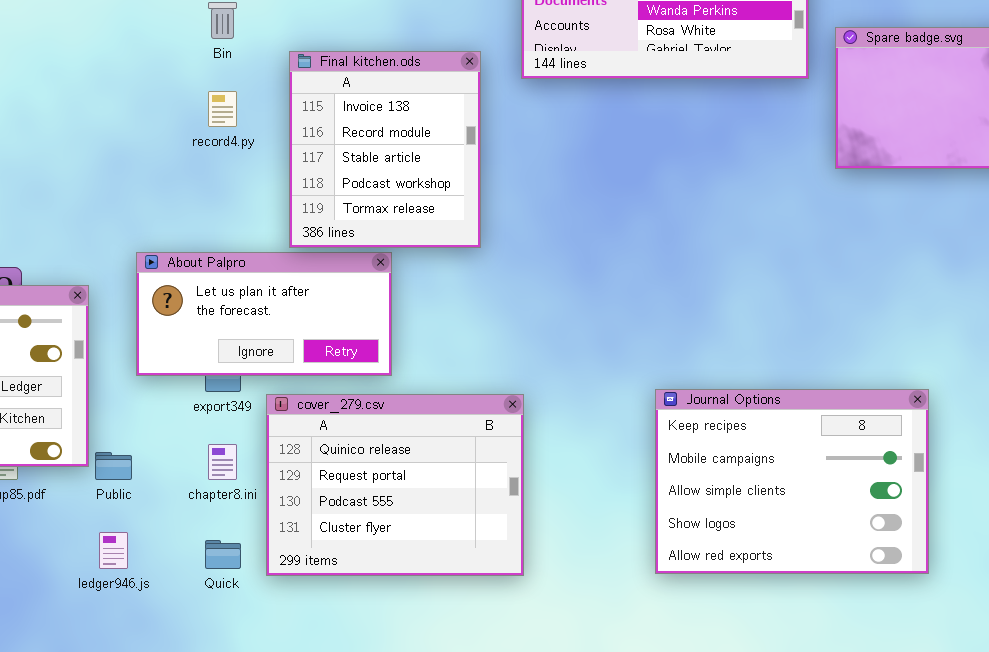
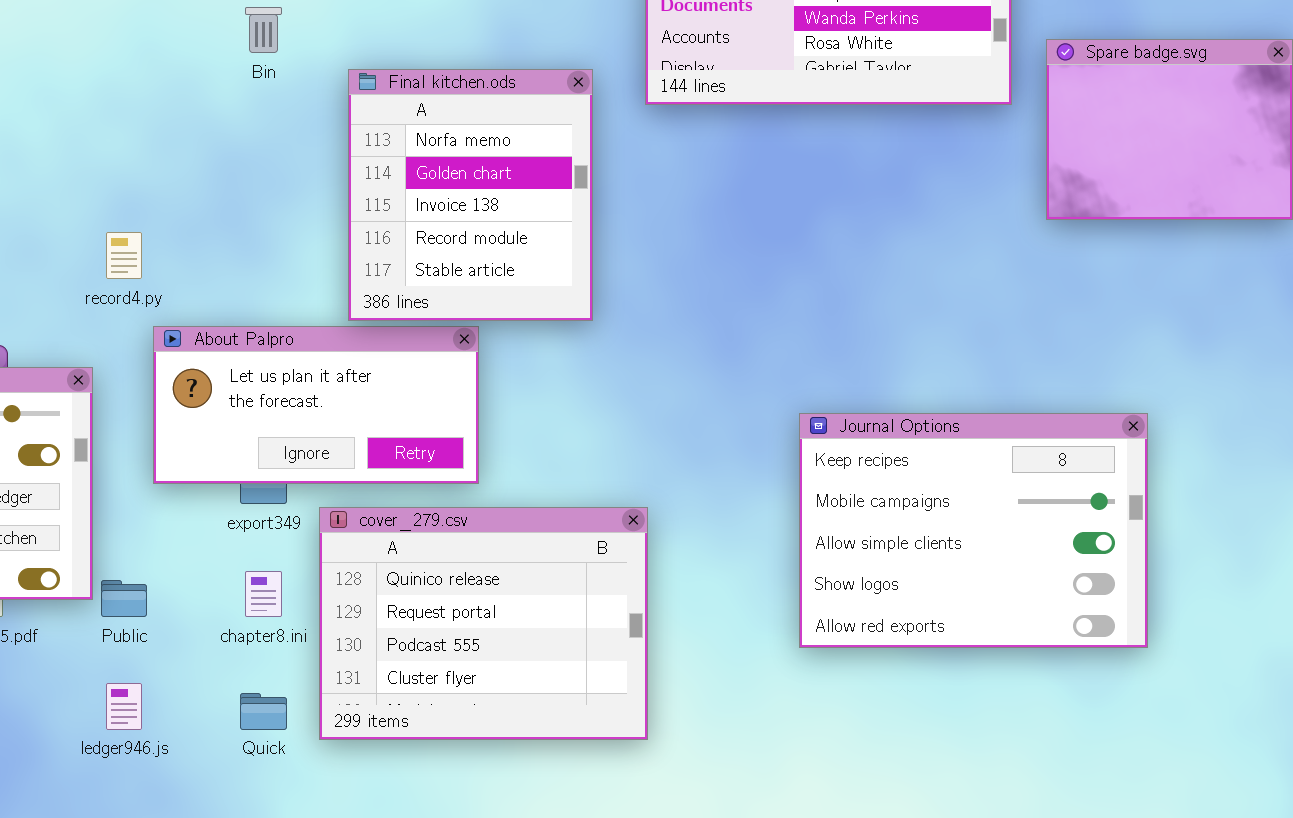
Final kitchen.ods: [289,51,481,248] -> [348,69,593,321], scrolled up 2 rows
record4.py: [208,91,237,127] -> [106,232,142,279], moved
Journal Options: [655,389,929,574] -> [799,413,1148,648], moved

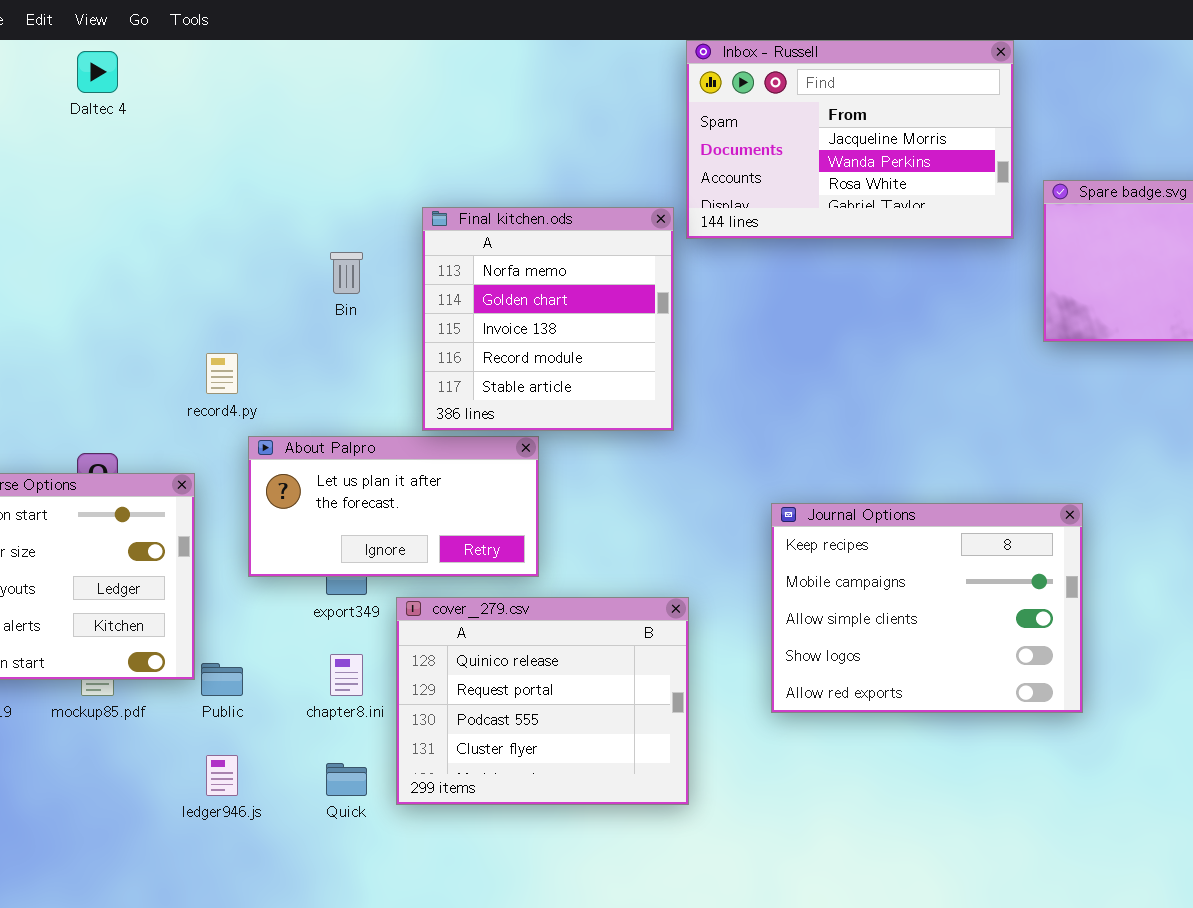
Bin: [245,7,282,53] -> [330,252,363,294], moved
Final kitchen.ods: [348,69,593,321] -> [422,207,674,431], resized
Journal Options: [799,413,1148,648] -> [771,503,1083,713], moved

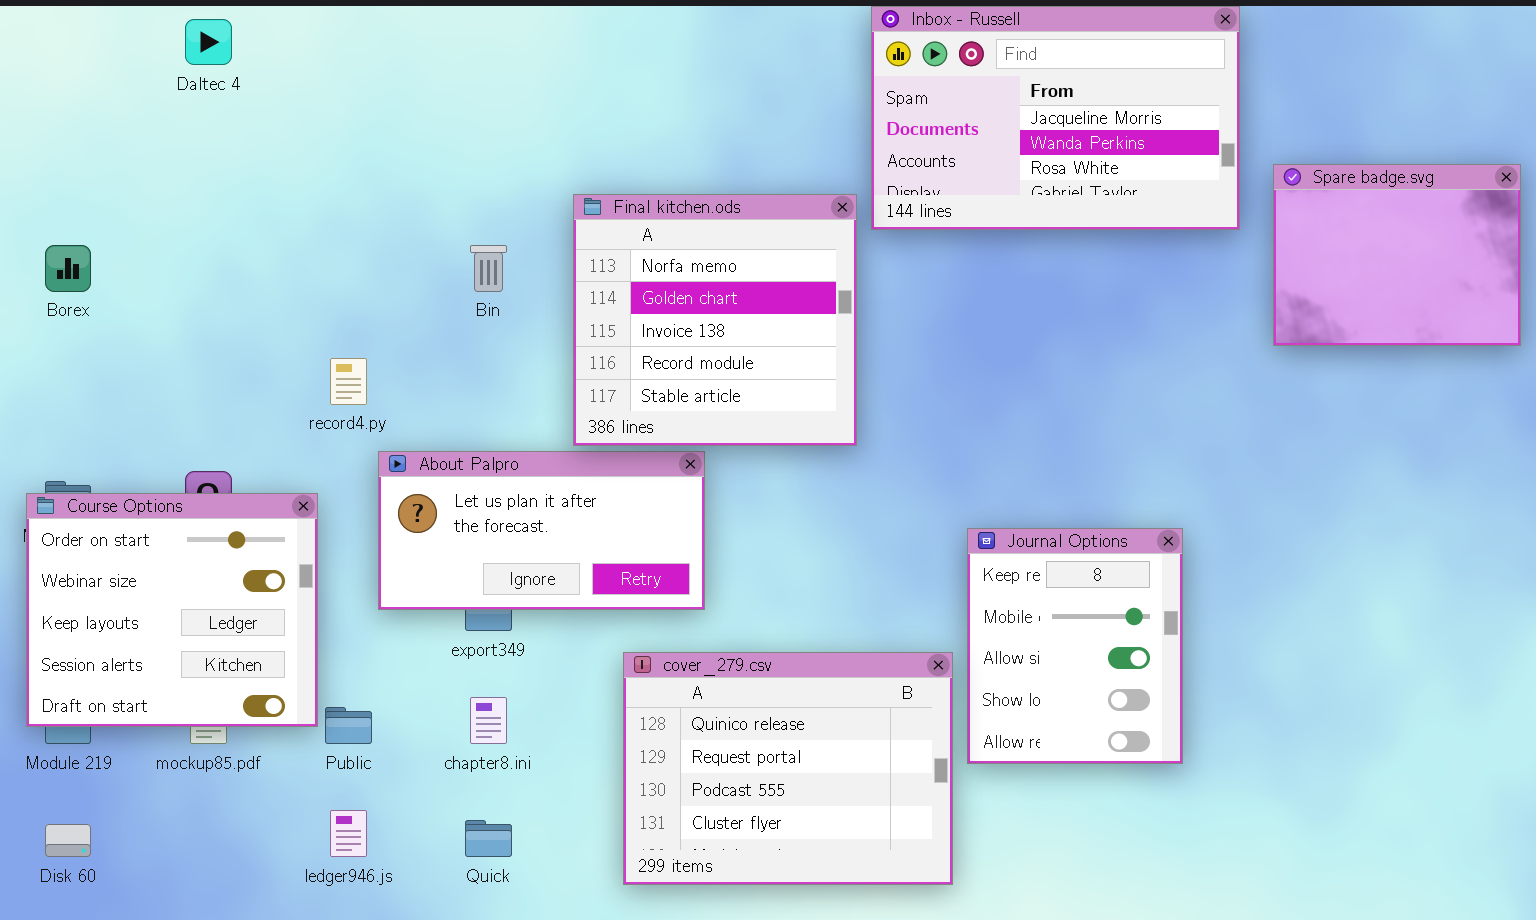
Journal Options: [771,503,1083,713] -> [967,528,1183,764], resized
cover_279.csv: [396,597,689,805] -> [623,652,953,885], moved

